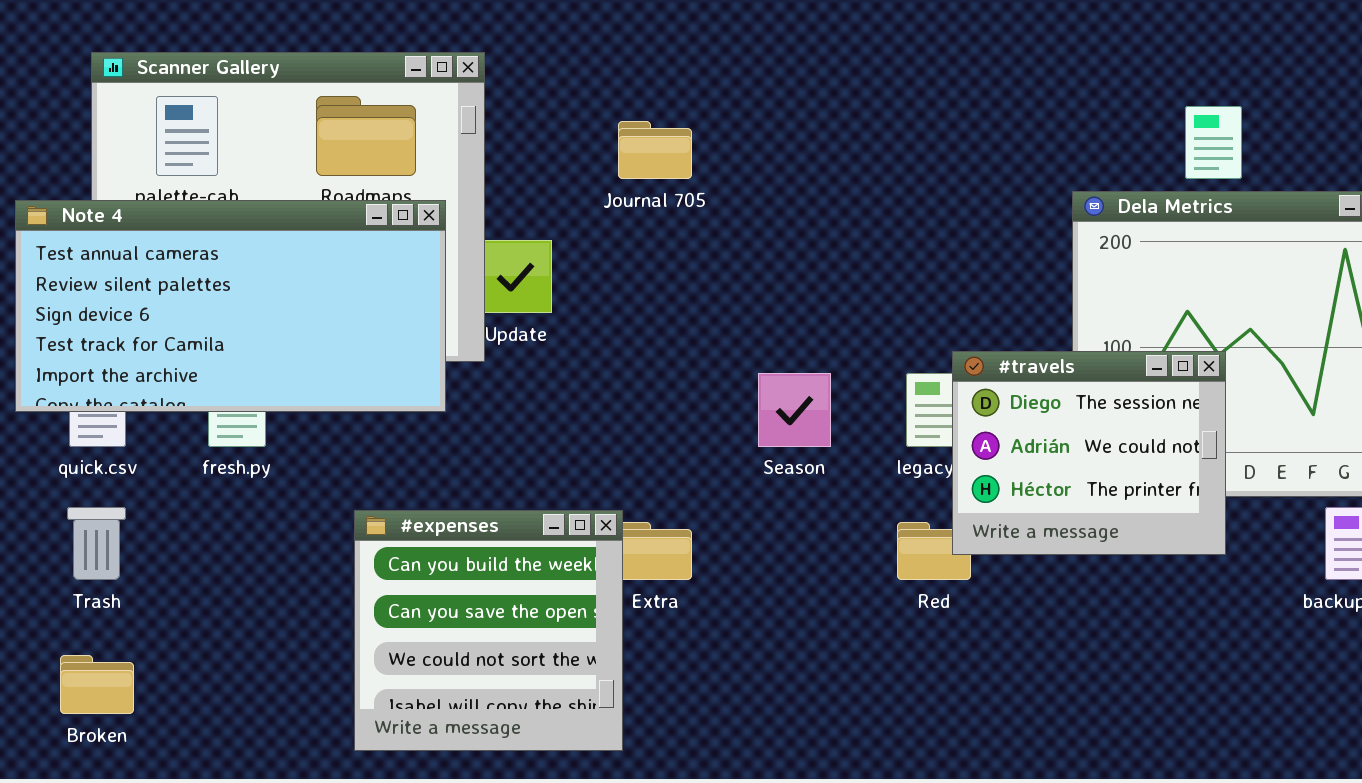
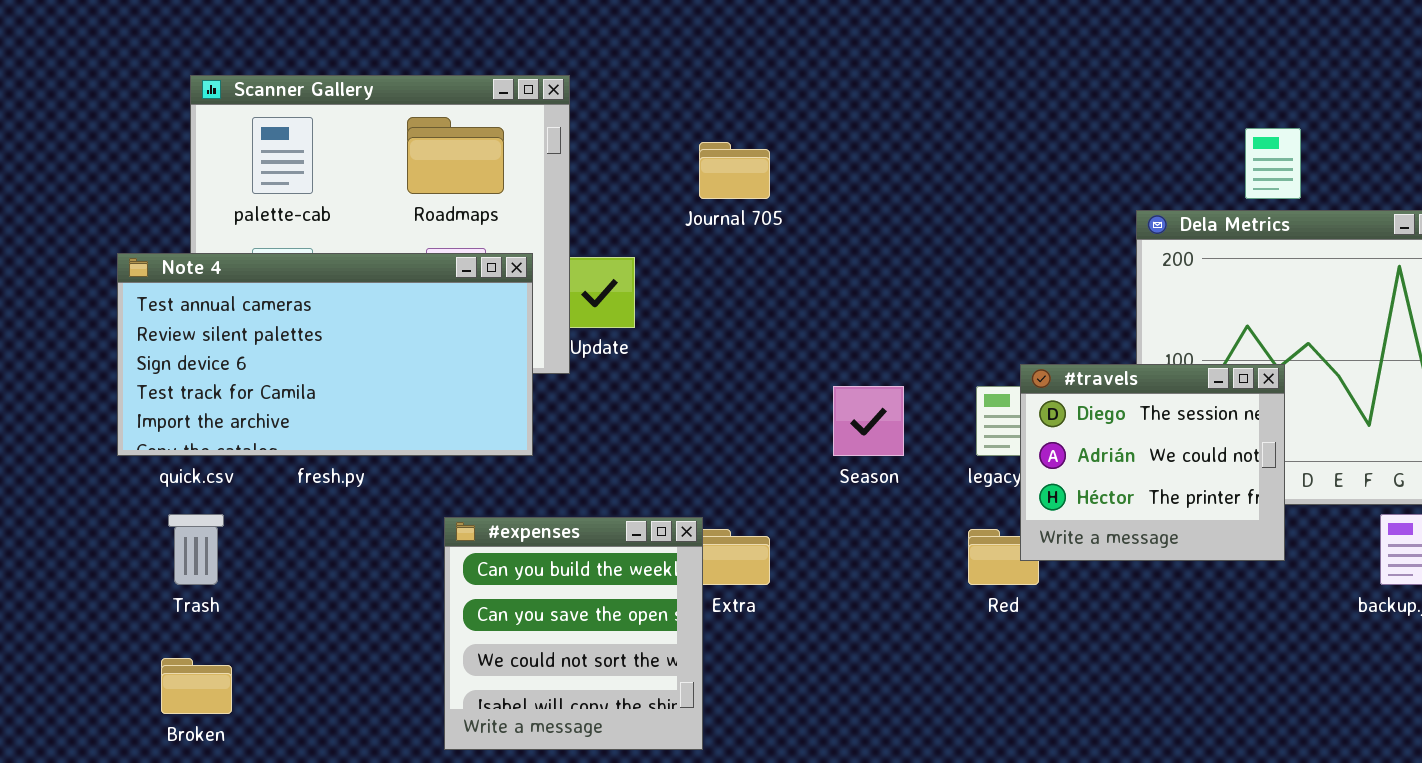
Note 4: [15,200,446,412] -> [117,253,533,456], moved

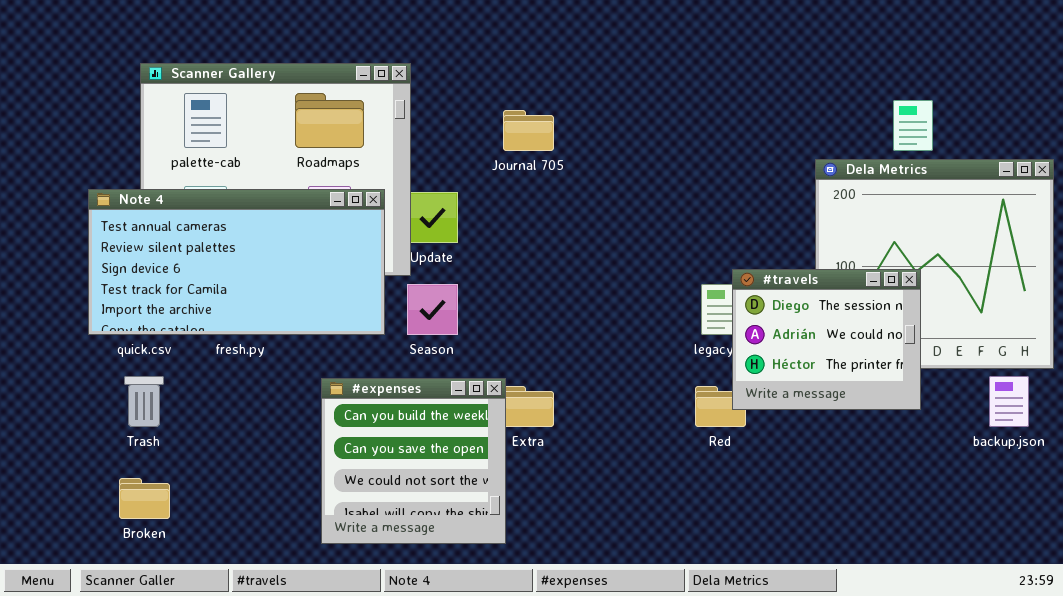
Season: [833,386,904,456] -> [407,284,458,335], moved

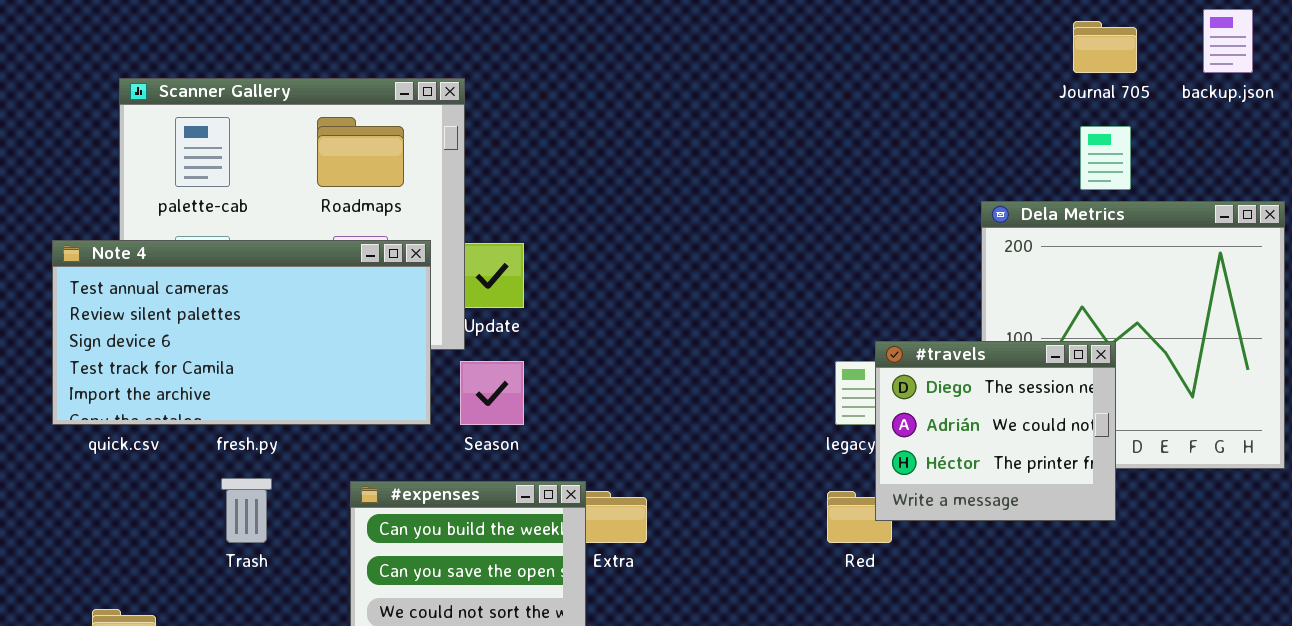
Journal 705: [503,110,554,151] -> [1073,21,1137,73], moved
Trash: [124,376,164,427] -> [221,478,272,543], moved
backup.json: [989,376,1029,427] -> [1203,9,1253,73], moved

